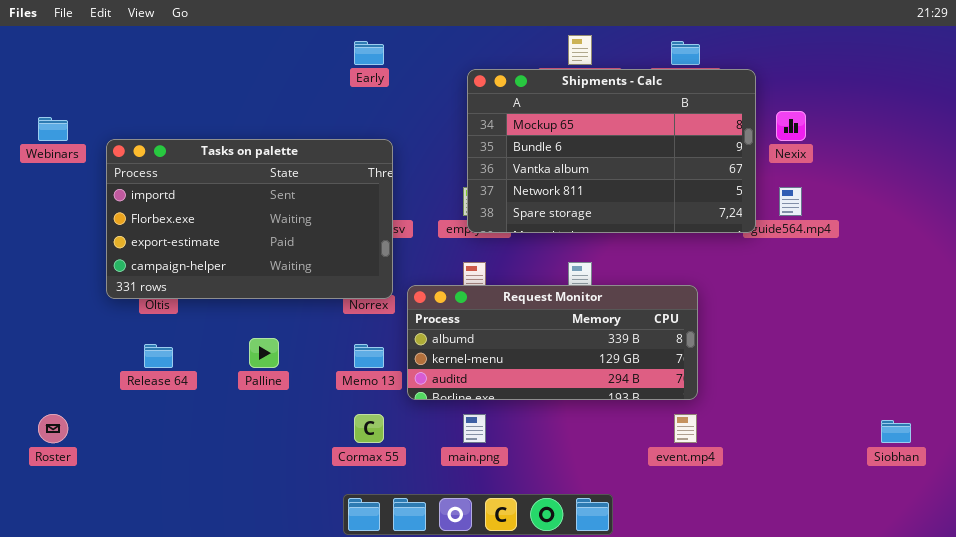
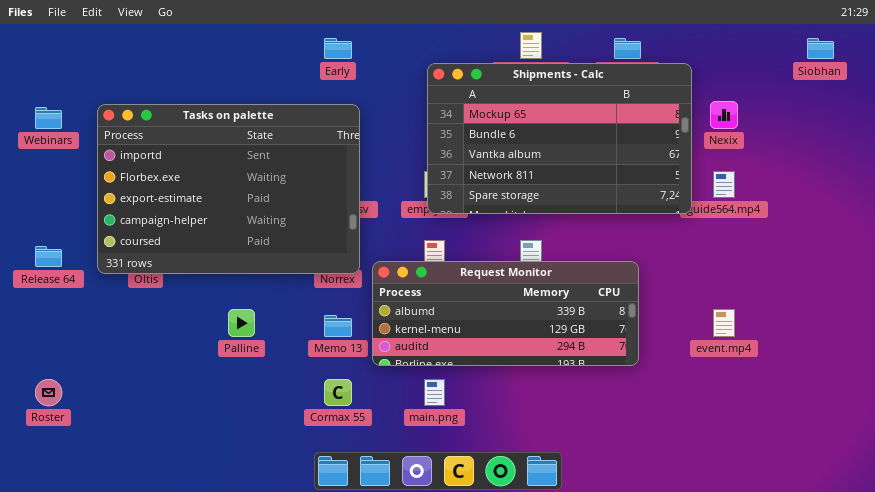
Tasks on palette: [106,139,393,299] -> [97,104,360,274], resized
Release 64: [144,344,173,368] -> [35,246,62,267], moved
event.mp4: [674,414,697,443] -> [713,309,735,337], moved
Siobhan: [881,420,911,443] -> [807,38,834,59], moved

